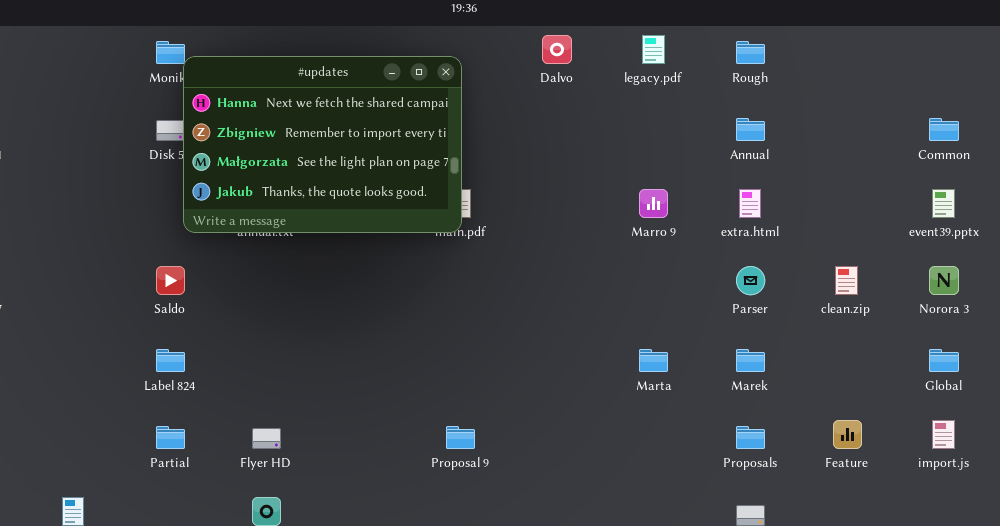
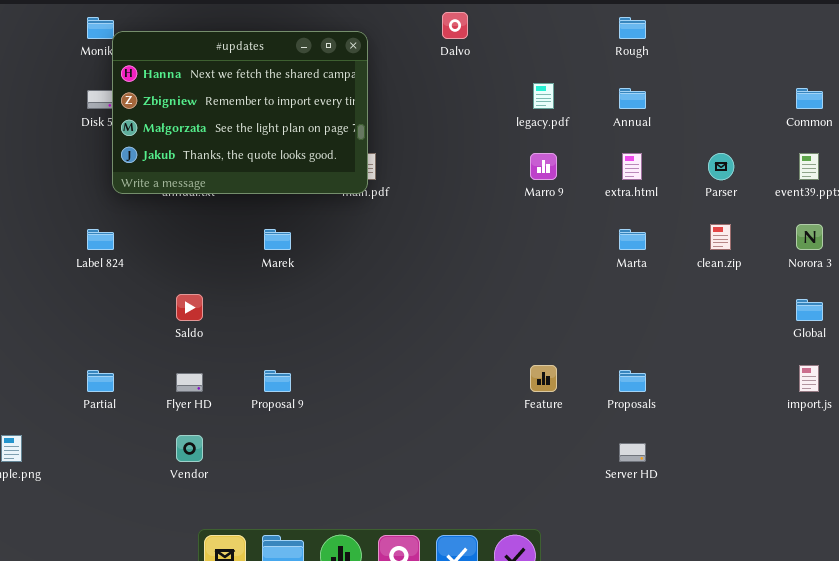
legacy.pdf: [642,35,665,64] -> [533,83,554,109], moved
Saldo: [156,266,185,295] -> [176,294,203,321], moved
Parser: [736,266,765,295] -> [708,153,734,180], moved
Label 824: [156,349,185,372] -> [87,229,114,250], moved
Marta: [639,349,668,372] -> [619,229,646,250], moved
Marek: [736,349,765,372] -> [264,229,291,250], moved
Feature: [833,420,862,449] -> [530,365,557,392], moved
Proposal 9: [446,426,475,449] -> [264,370,291,392], moved

